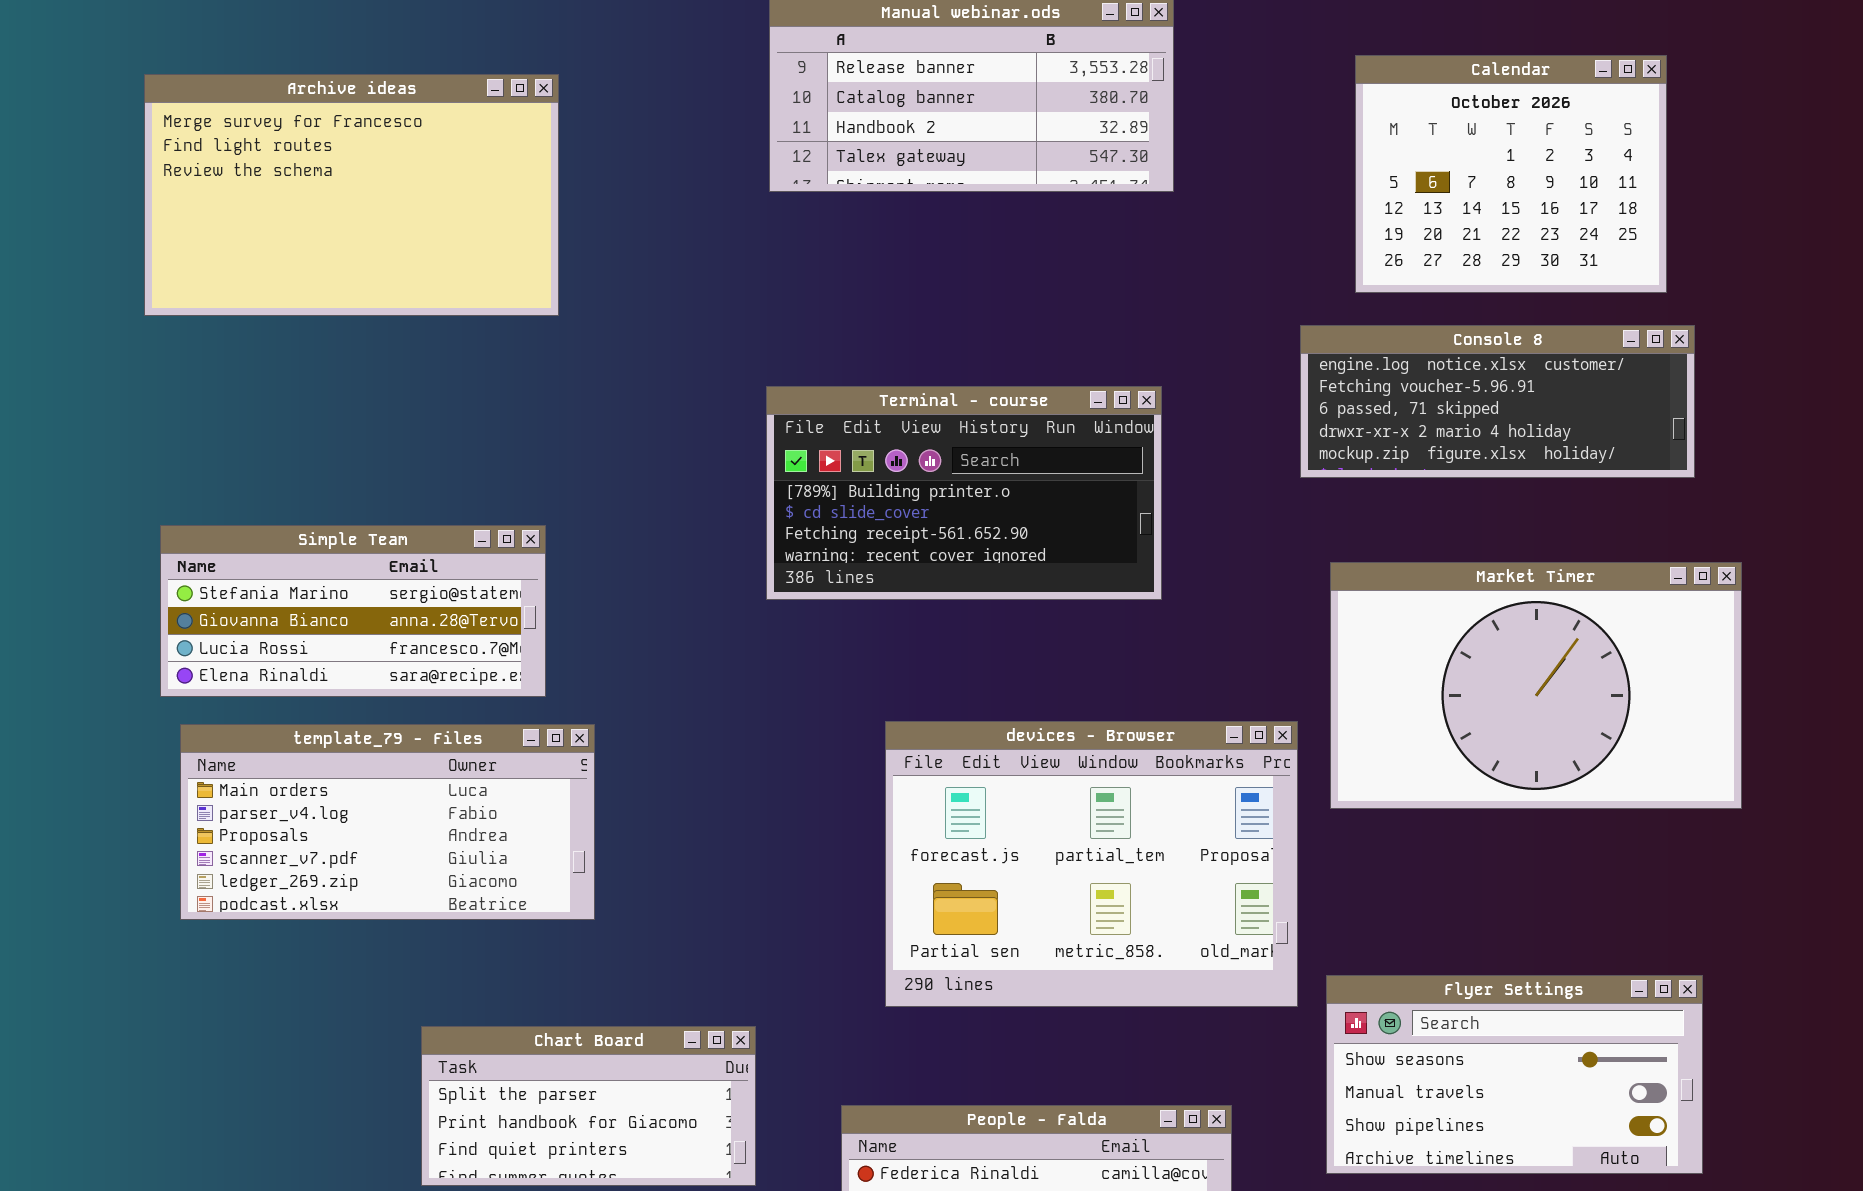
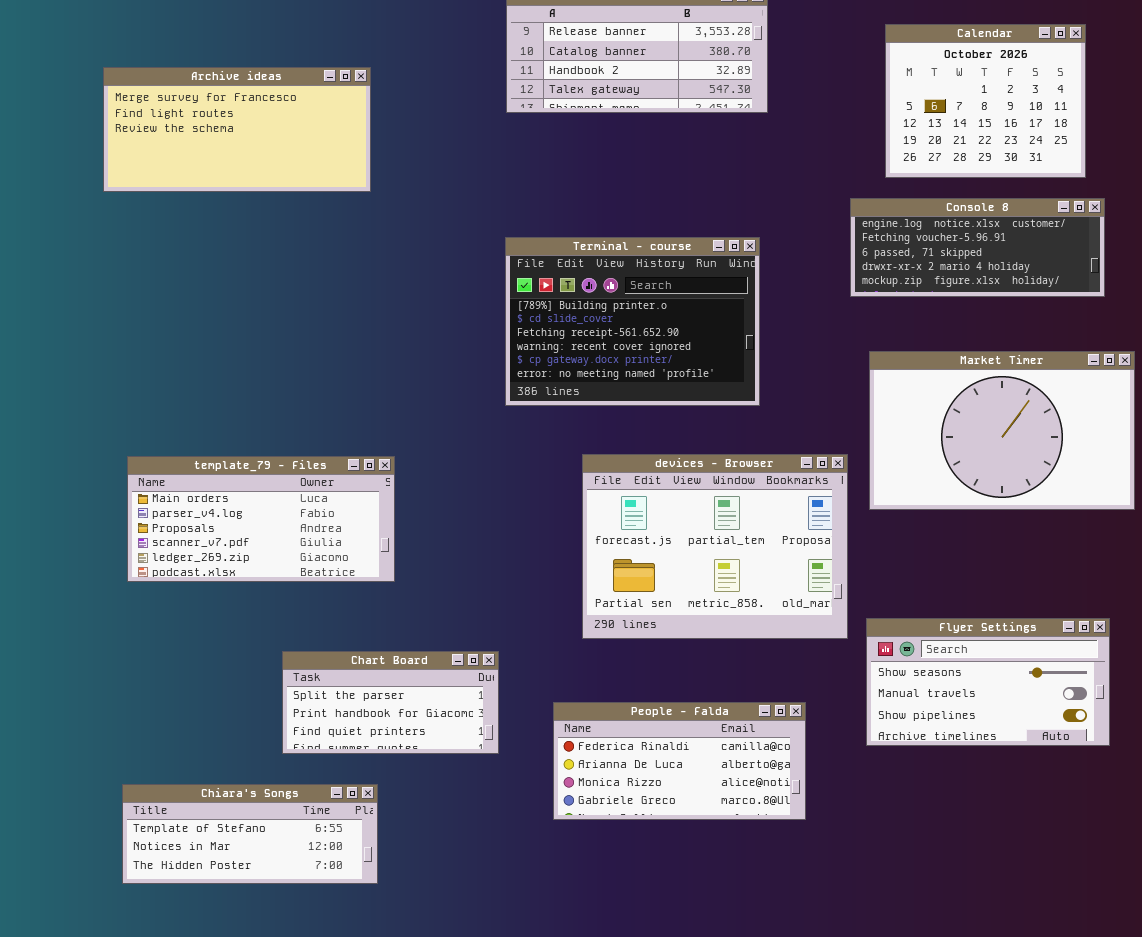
Archive ideas: [144,74,559,316] -> [103,67,371,192], resized
Terminal - course: [766,386,1162,600] -> [505,237,760,406], resized
Simple Team: [160,525,546,697] -> none, closed

